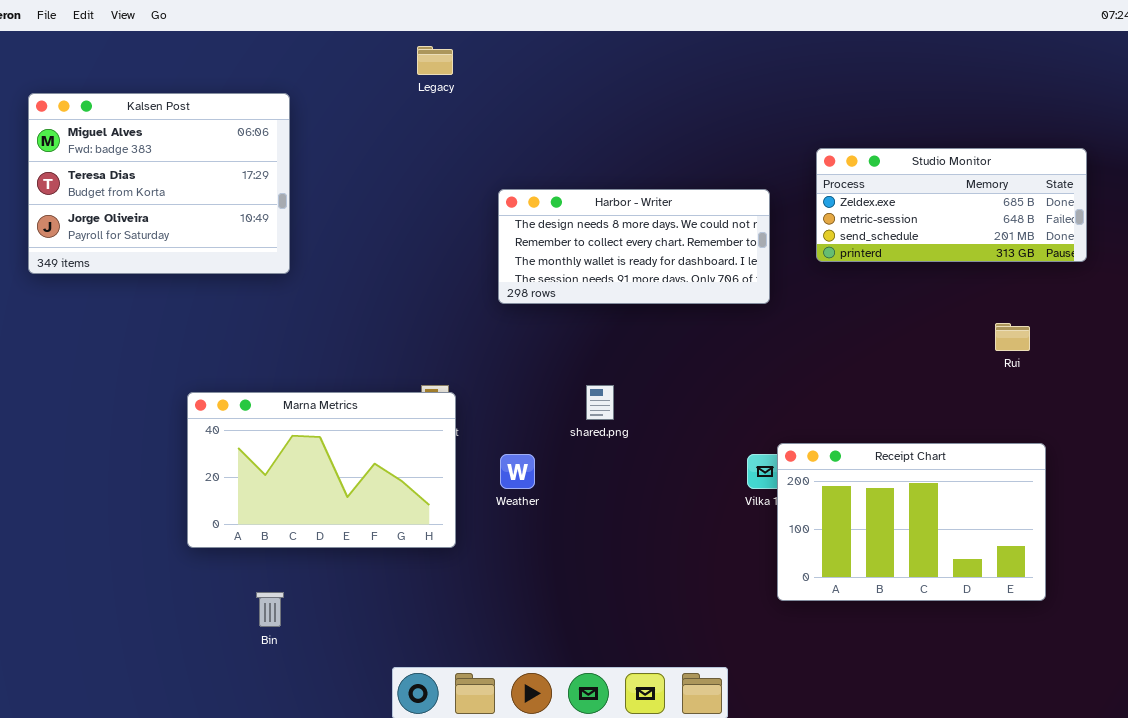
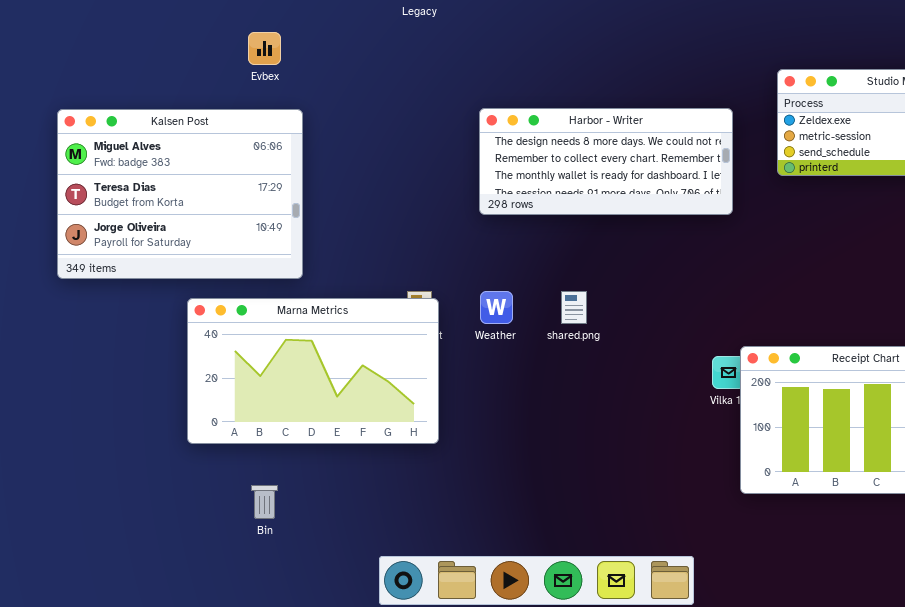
Kalsen Post: [28,93,290,274] -> [57,109,303,279], moved
Weather: [500,454,535,489] -> [480,291,513,324], moved

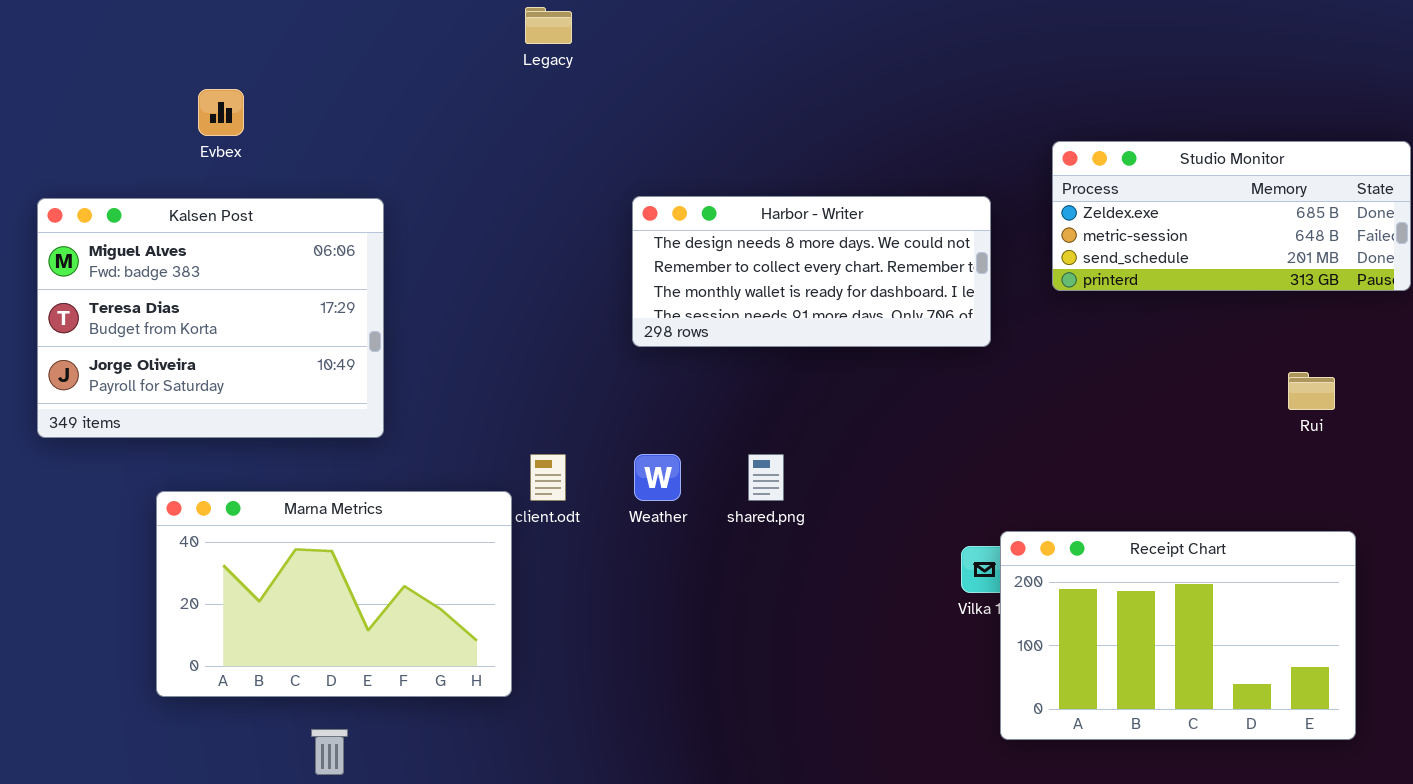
Evbex: [248,32,281,65] -> [198,89,244,136], moved
Marna Metrics: [187,298,439,444] -> [156,491,512,697], moved

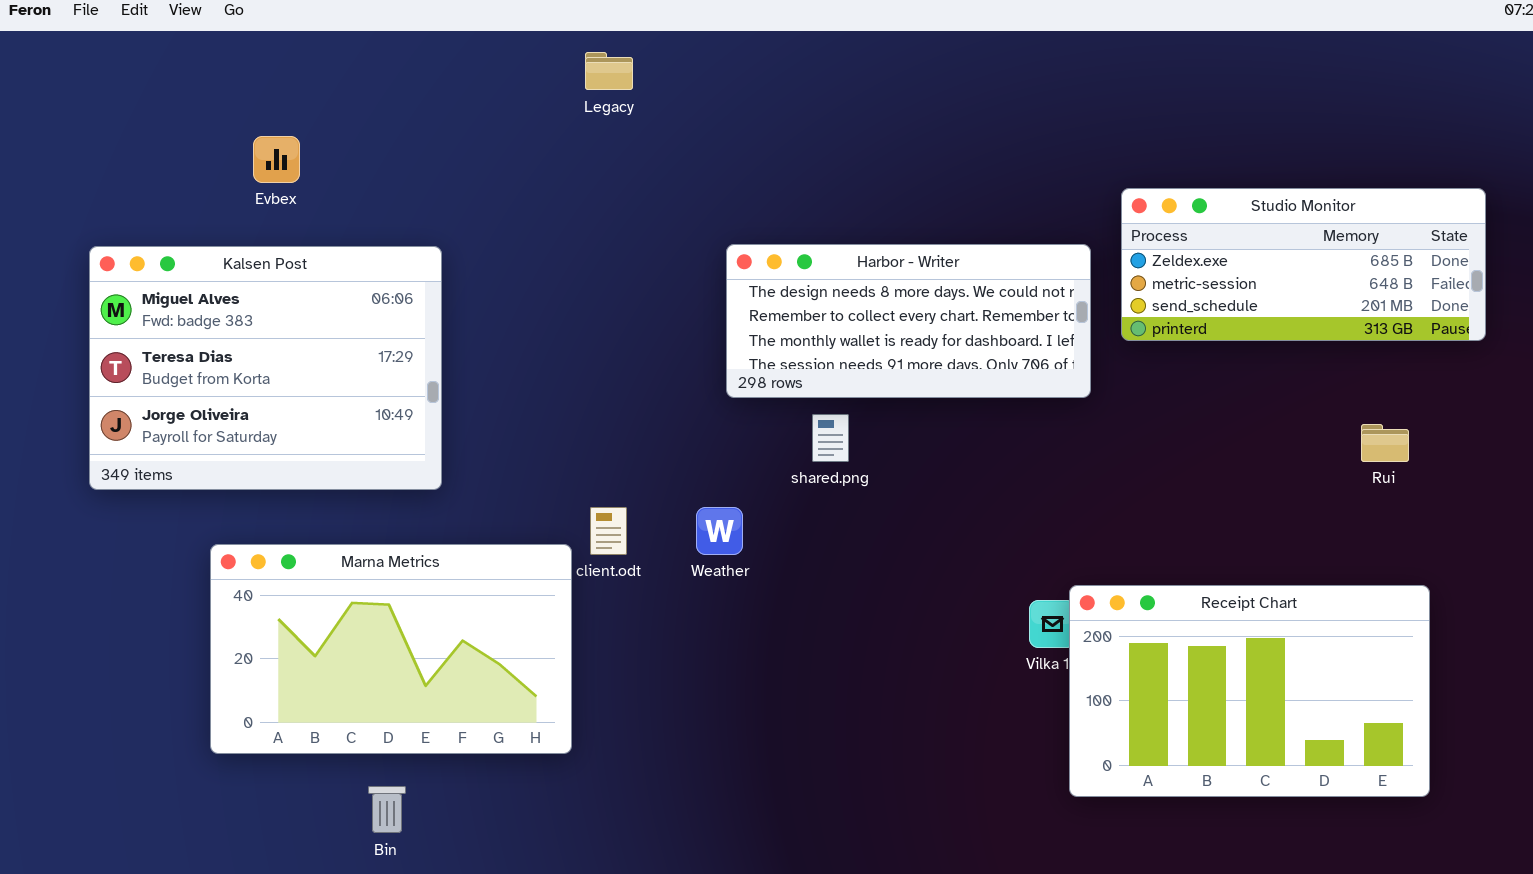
Harbor - Writer: [632,196,991,347] -> [726,244,1091,398], moved
shared.png: [748,454,784,501] -> [812,414,849,462], moved

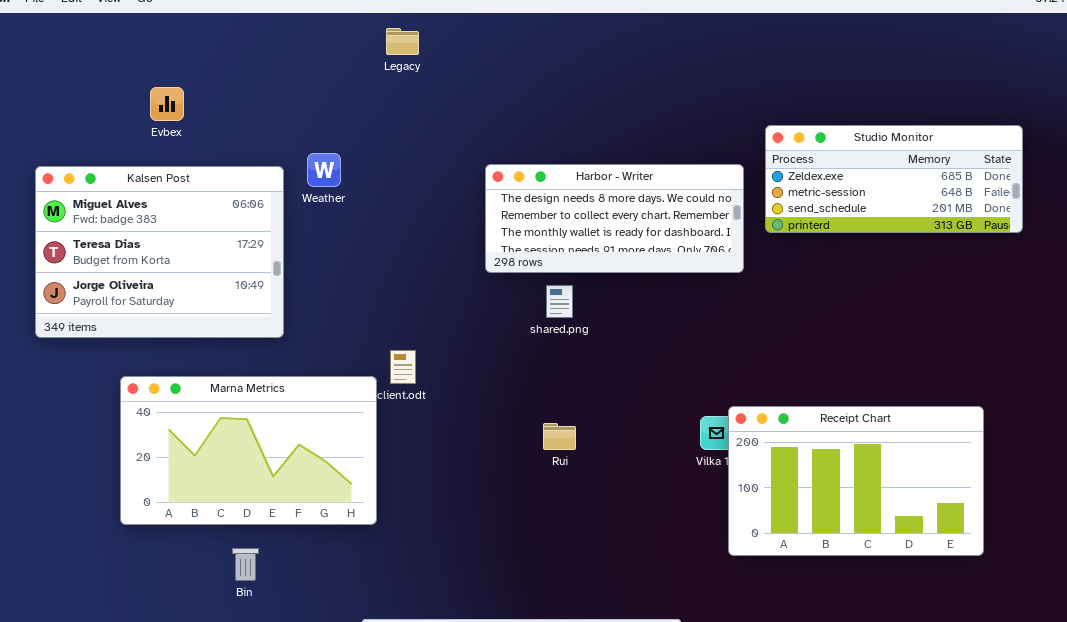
Rui: [1361,424,1409,462] -> [543,423,576,450], moved
Weather: [696,507,743,555] -> [307,153,341,187], moved

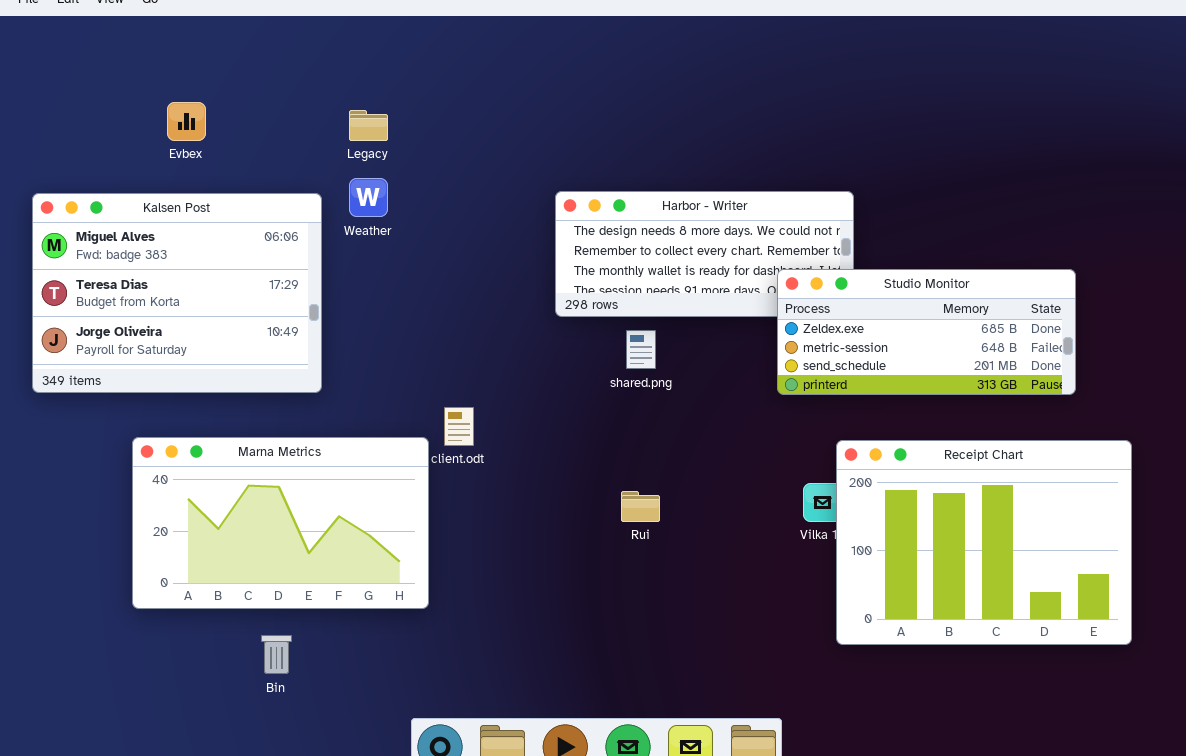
Legacy: [386,28,419,55] -> [349,110,388,141], moved
Studio Monitor: [765,125,1023,233] -> [777,269,1076,395], moved
Receipt Chart: [728,406,984,556] -> [836,440,1132,645], resized

